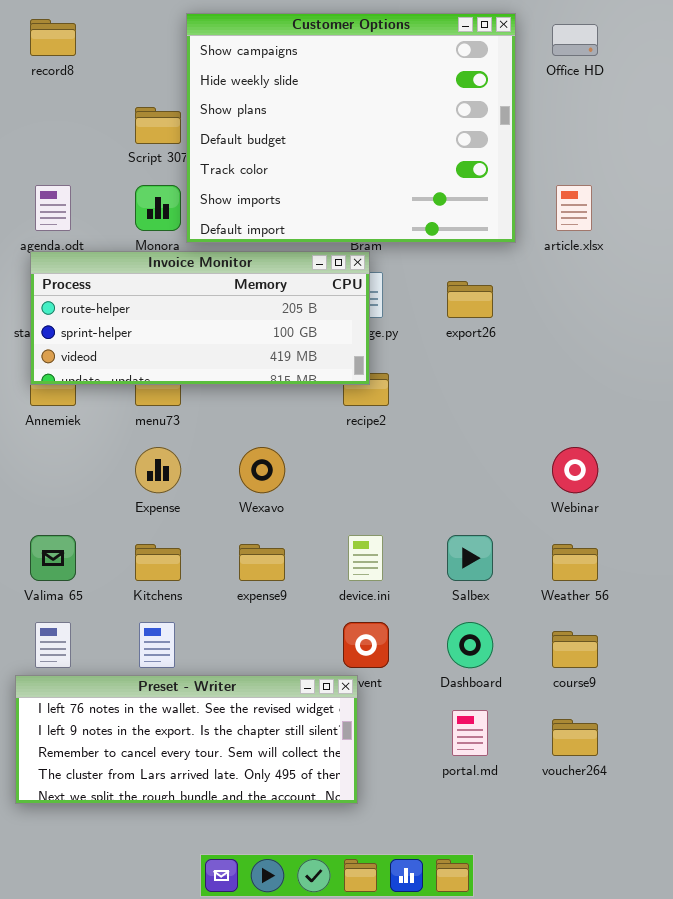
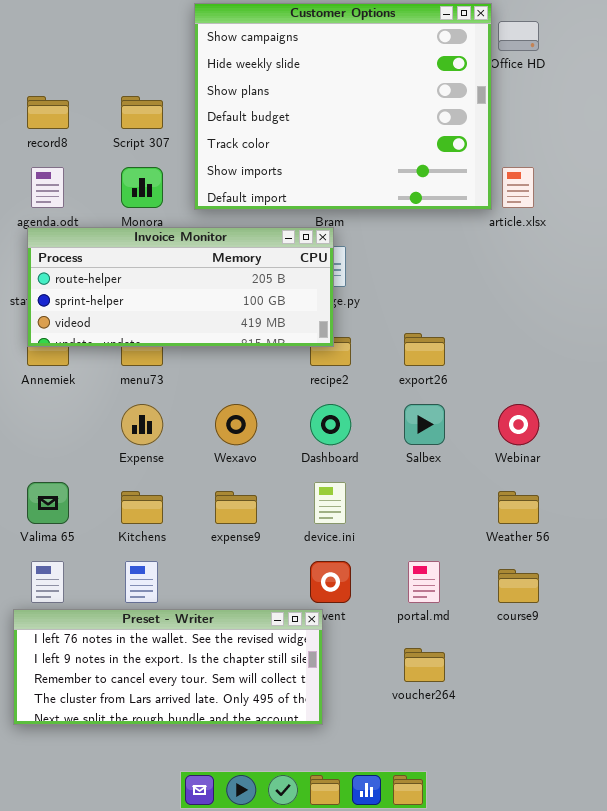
Customer Options: [186,13,516,243] -> [194,3,492,210], moved
record8: [30,19,76,56] -> [27,96,69,129], moved
export26: [447,281,493,318] -> [404,333,445,366], moved
Salbex: [447,535,493,581] -> [404,404,445,445], moved
Dashboard: [447,622,493,668] -> [310,404,351,445], moved
portal.md: [452,710,488,756] -> [408,561,440,603], moved
voucher264: [552,719,598,756] -> [404,648,445,682], moved

